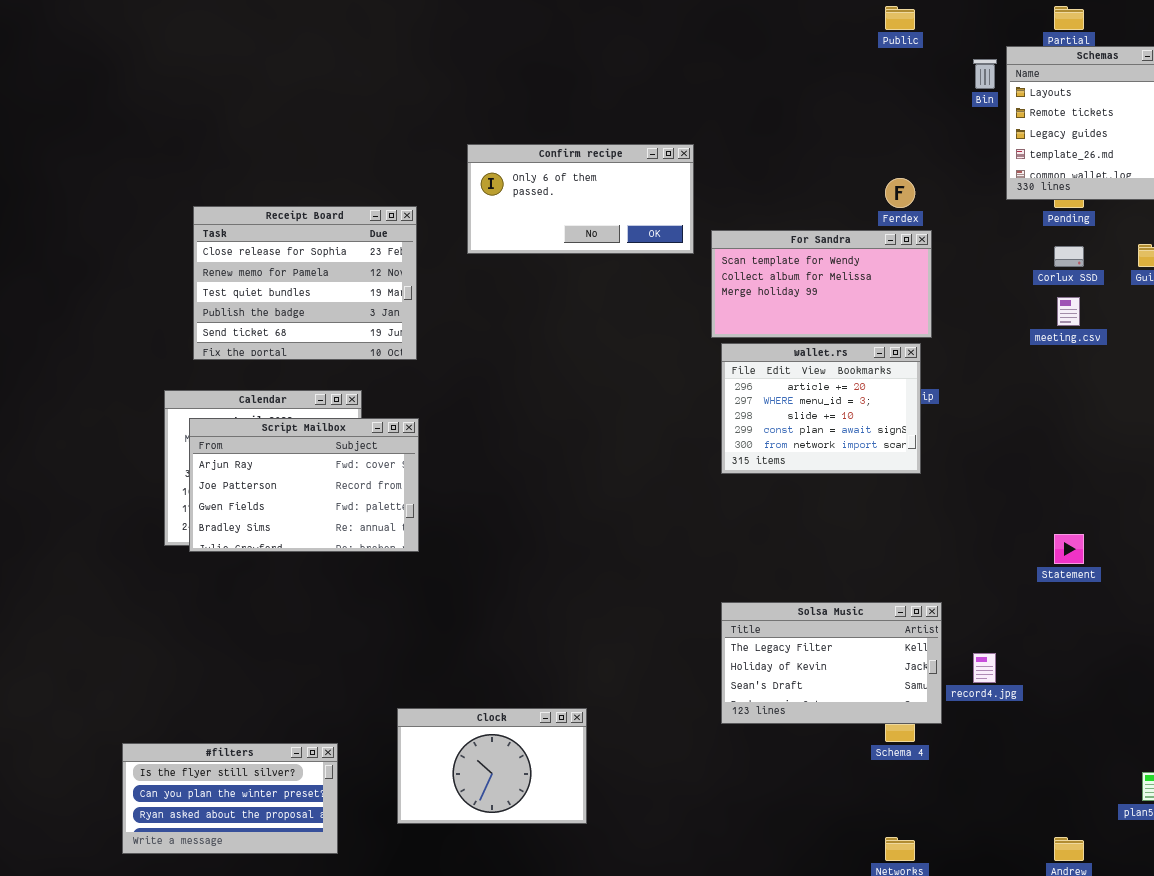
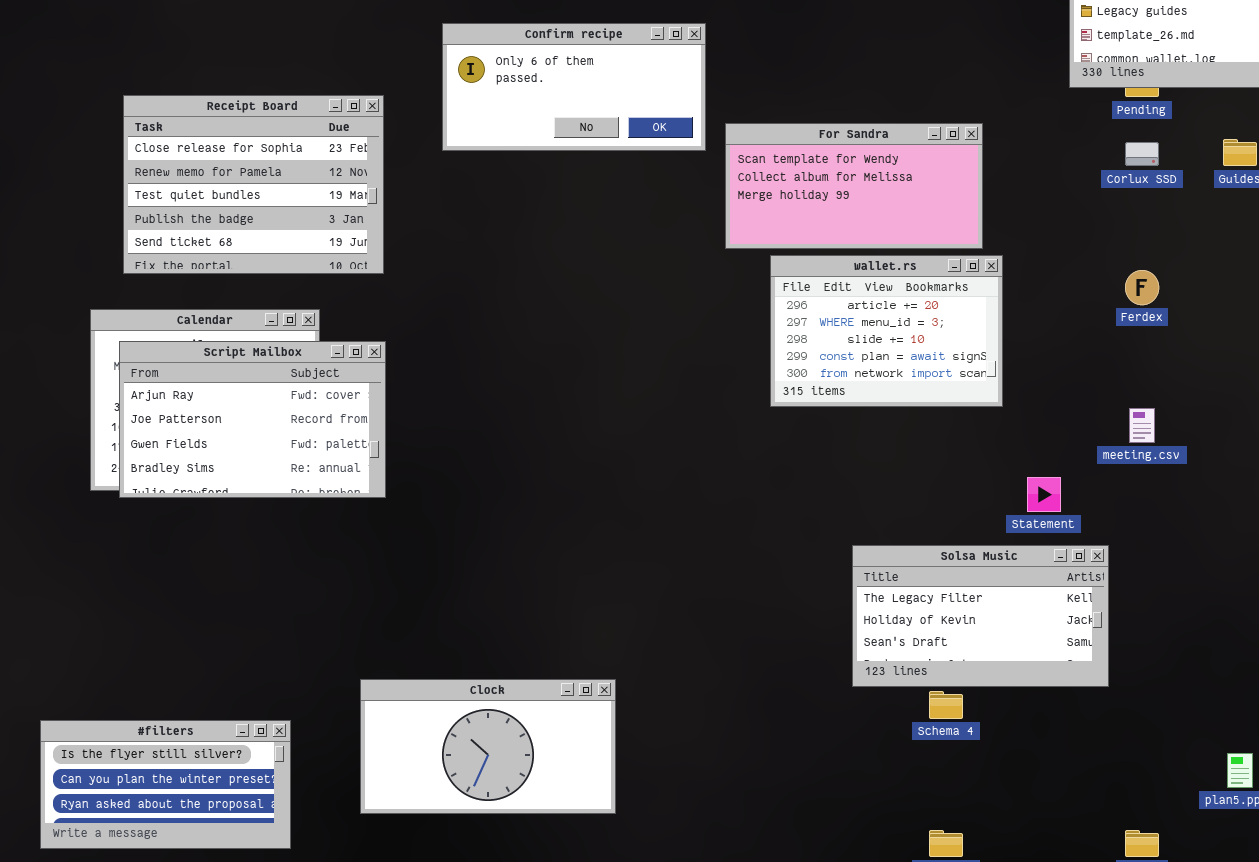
Ferdex: [885,178,915,208] -> [1125,270,1159,305], moved
meeting.csv: [1057,297,1080,326] -> [1129,408,1155,443], moved
wallet.rs: [721,343,921,474] -> [770,255,1003,407], moved
Statement: [1054,534,1084,564] -> [1027,477,1061,512], moved
Solsa Music: [721,602,942,724] -> [852,545,1109,687], moved
Clock: [397,708,587,824] -> [360,679,616,814], resized

